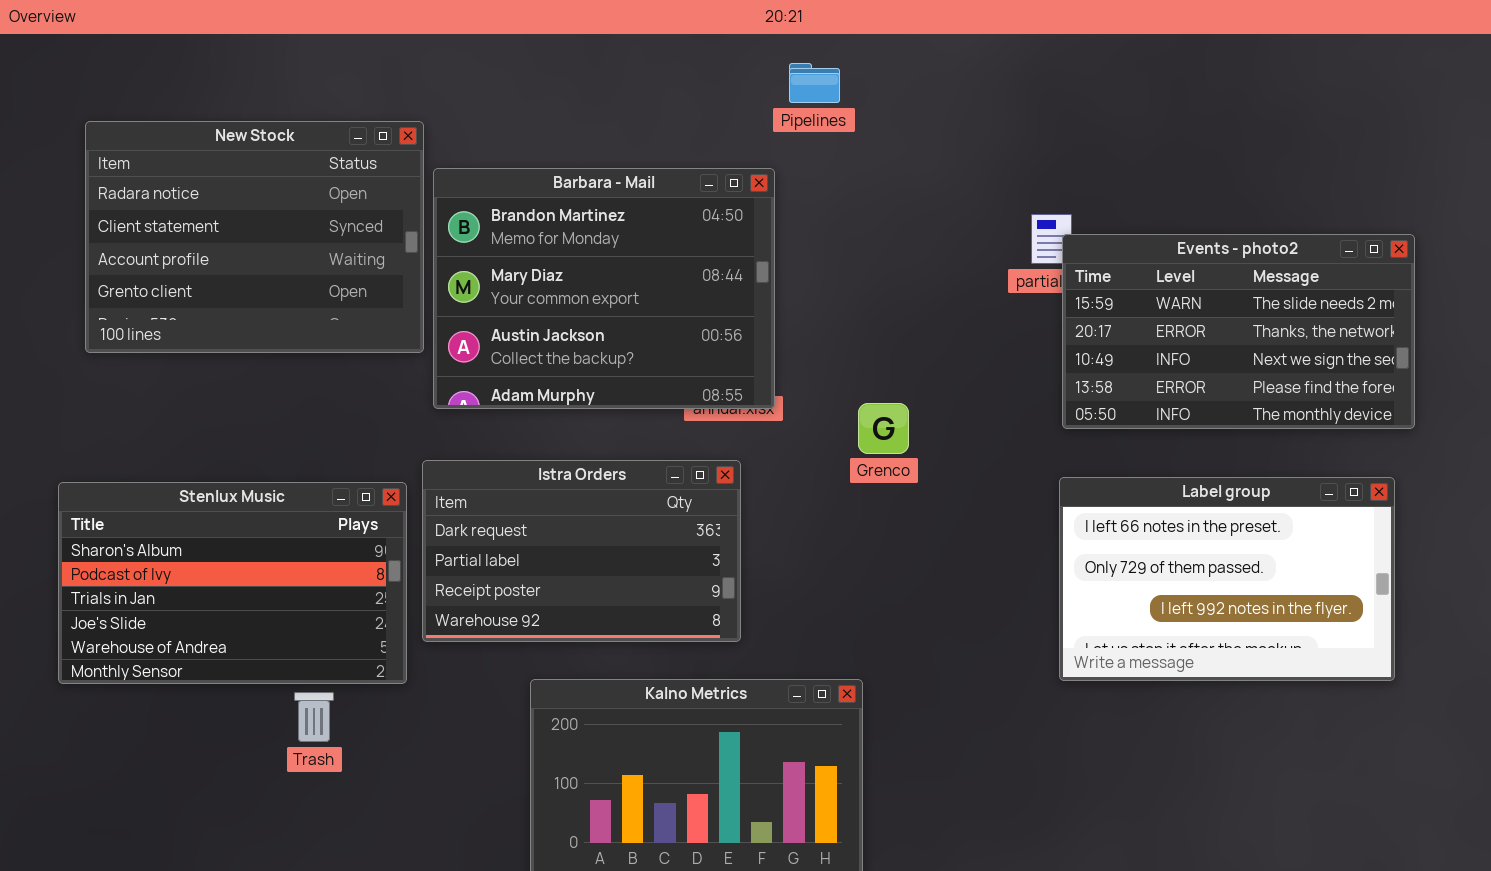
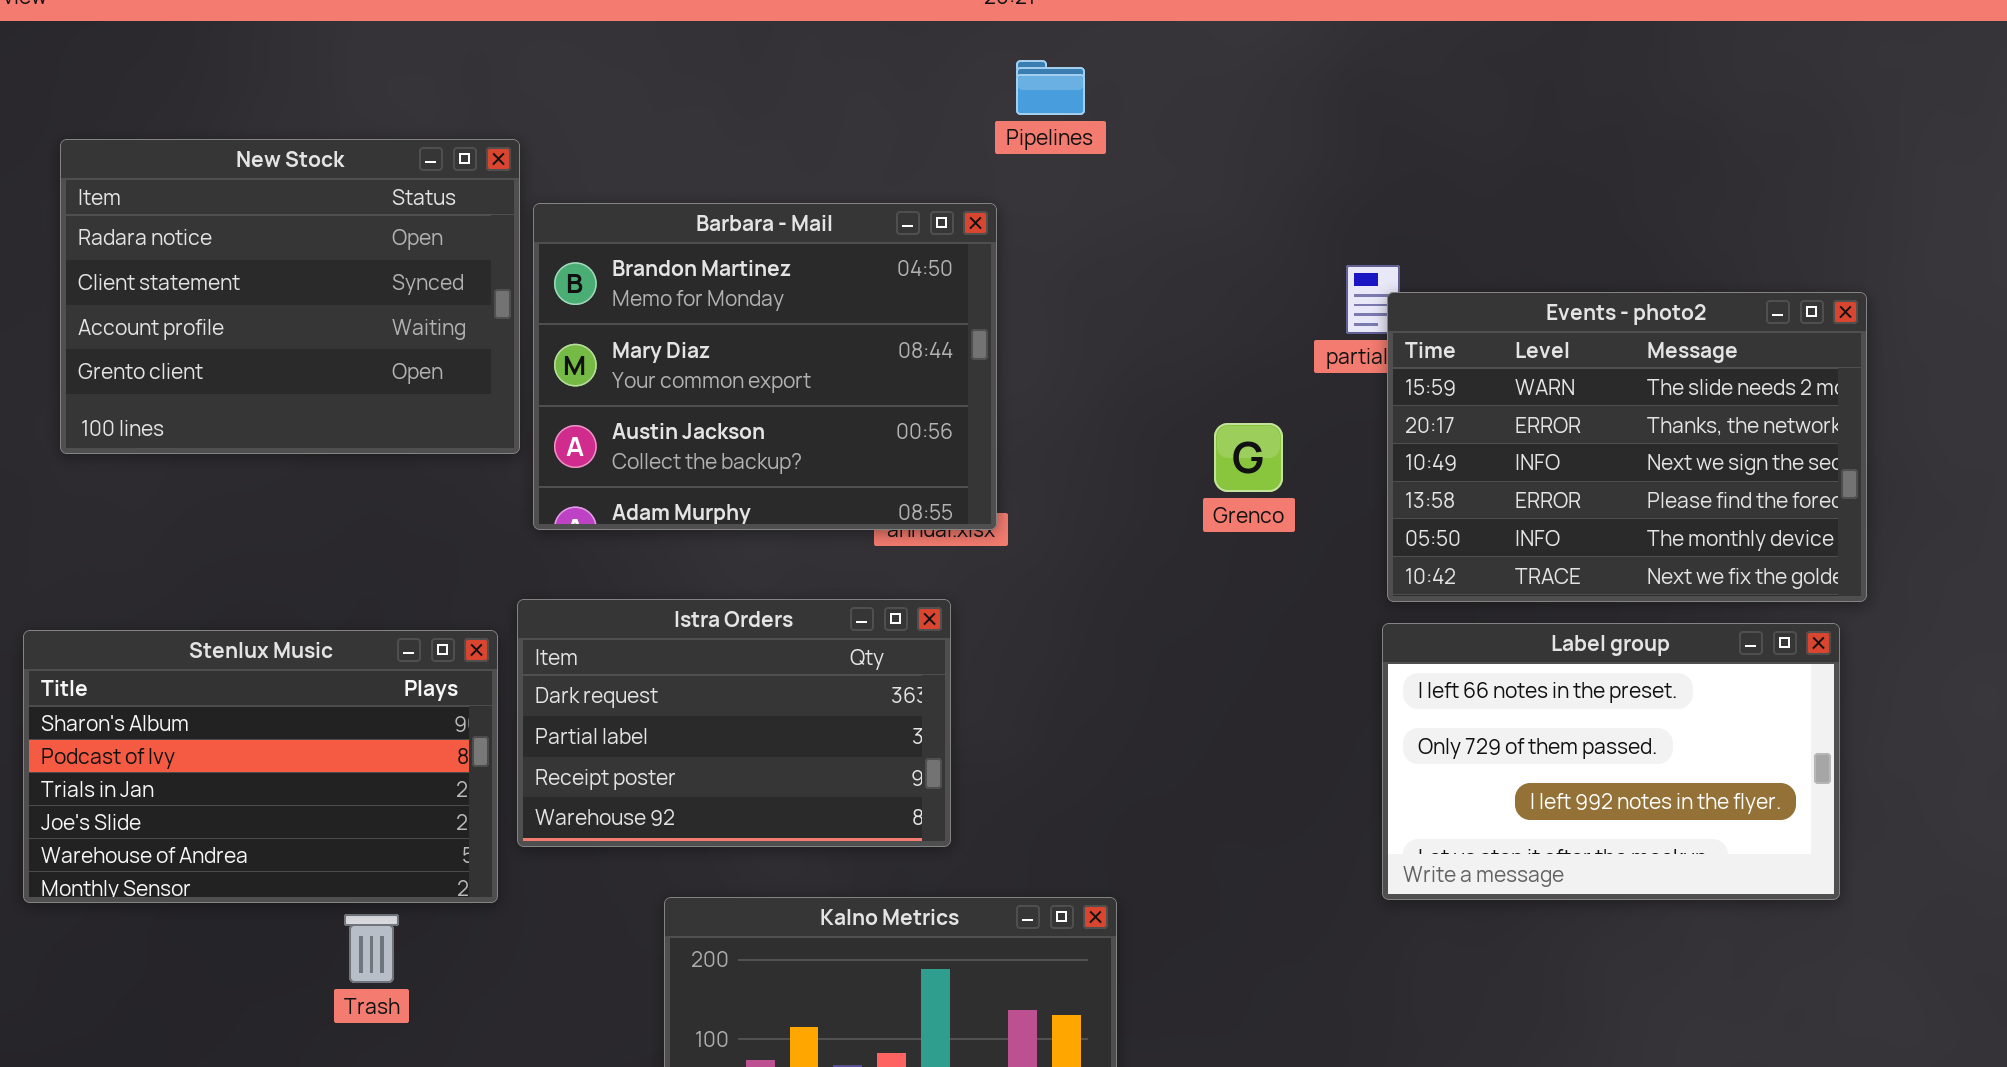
Events - photo2: [1062,234,1415,429] -> [1387,292,1867,602], resized
Grenco: [858,403,909,454] -> [1214,423,1283,492], moved

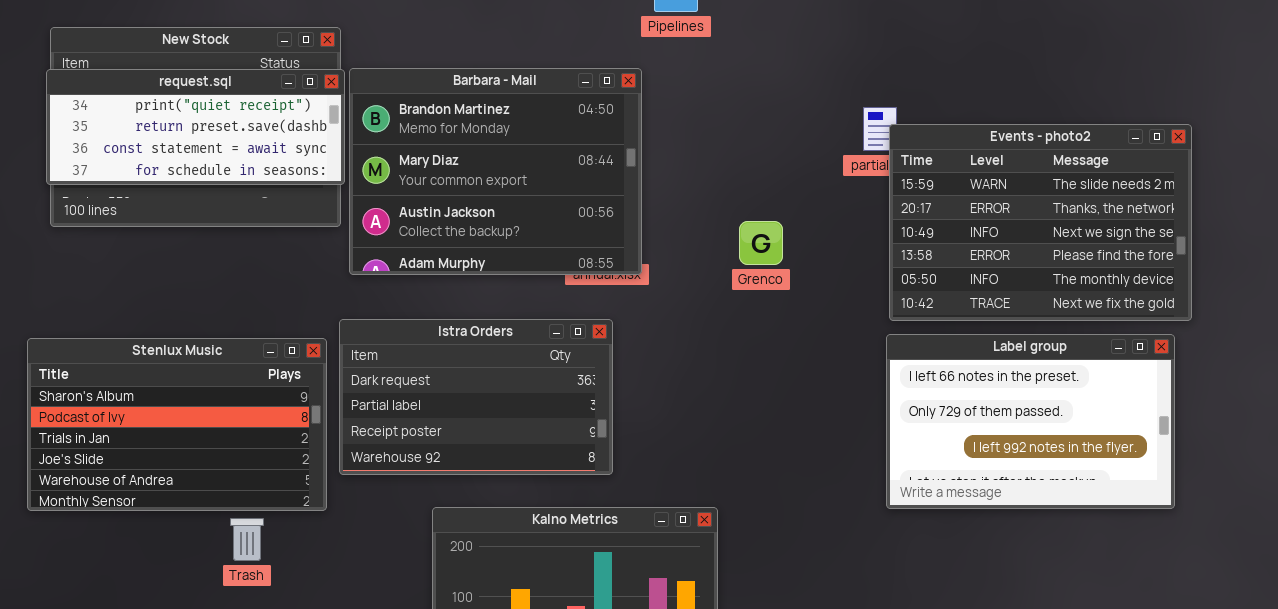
request.sql: none -> [46,69,345,185], opened
Grenco: [1214,423,1283,492] -> [739,221,783,265], moved

